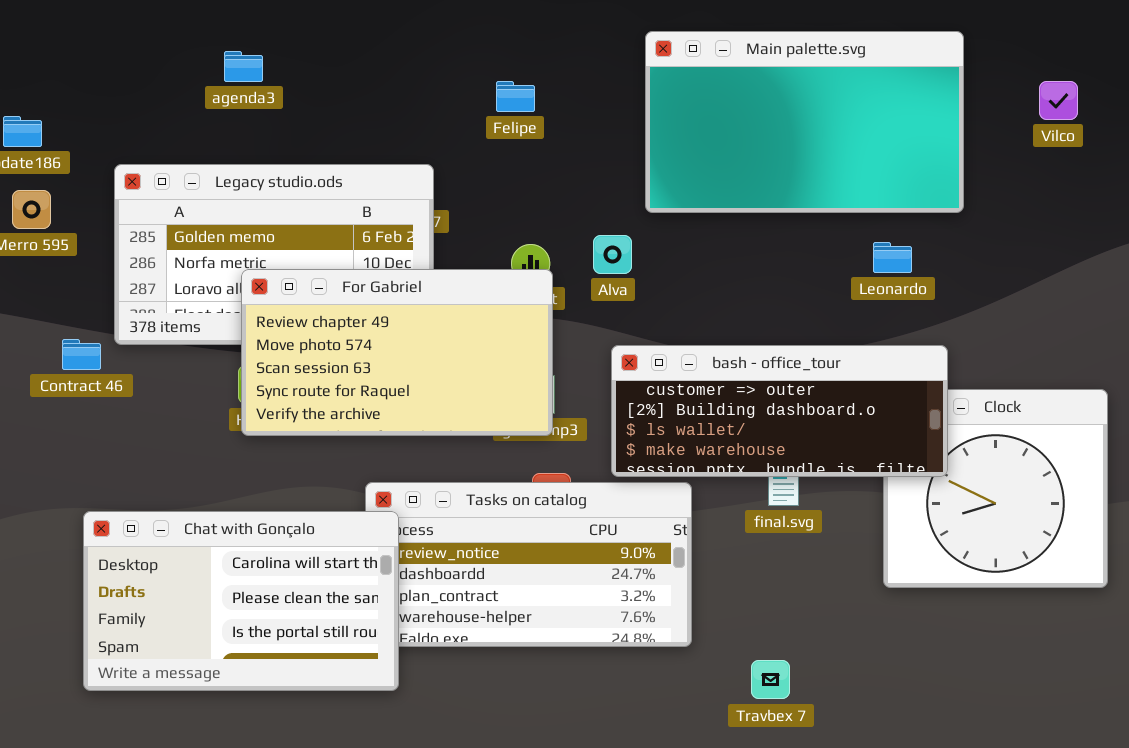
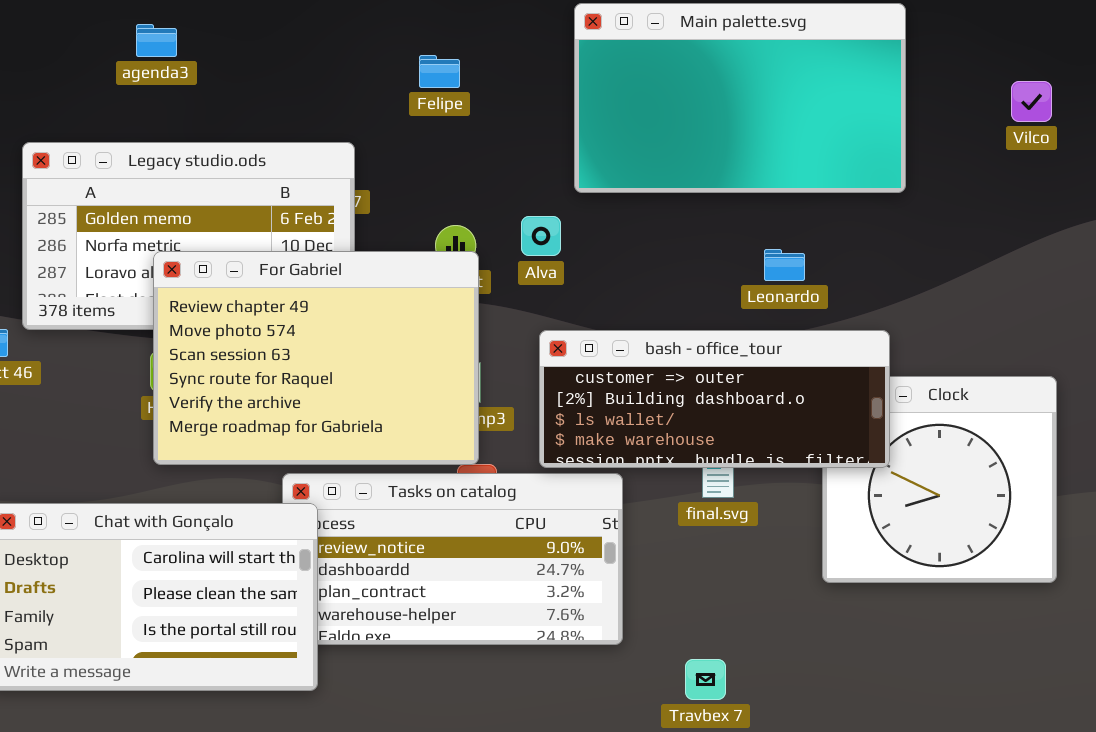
Vilco: [1039,81,1078,120] -> [1011,81,1052,122], moved
Leonardo: [873,242,912,273] -> [764,249,805,281], moved
For Gabriel: [241,269,553,436] -> [153,251,479,465], resized

